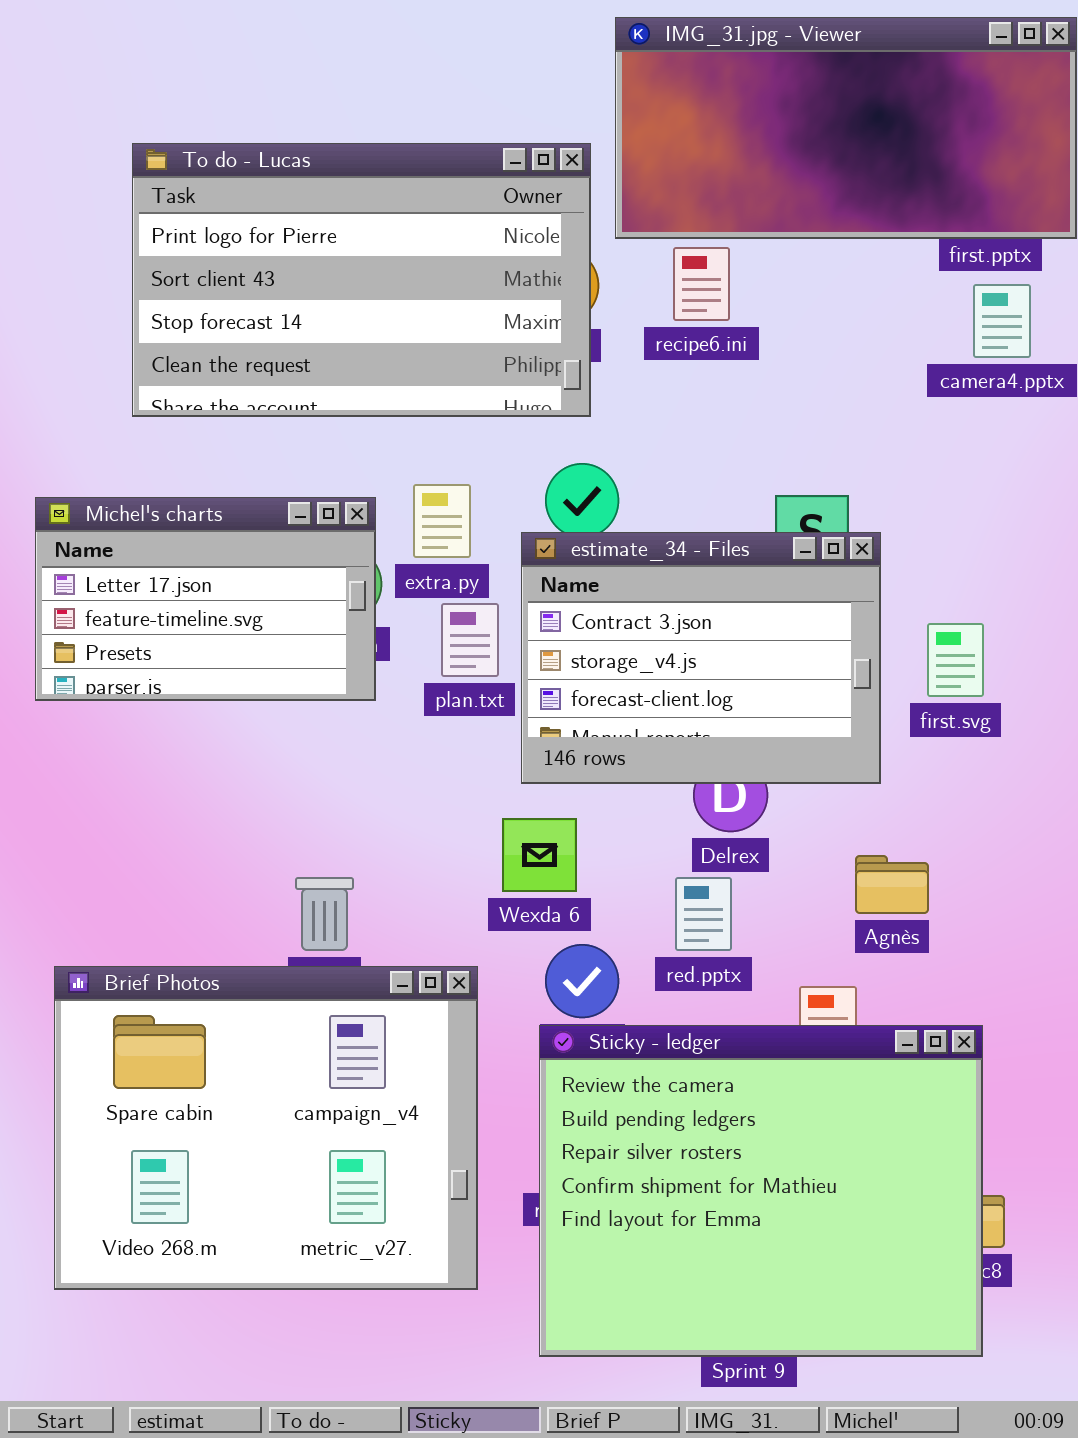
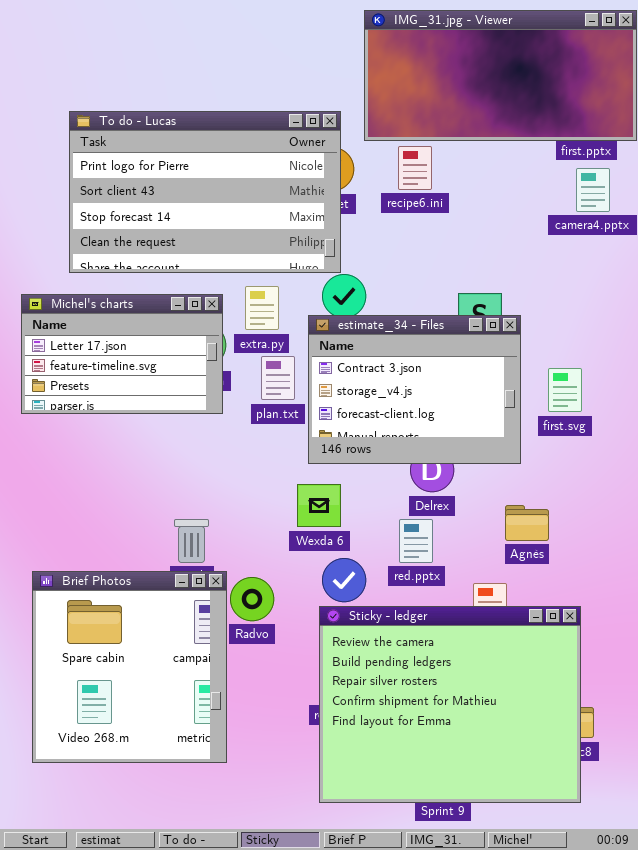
To do - Lucas: [132,143,591,417] -> [69,111,341,273], moved
Brief Photos: [54,966,478,1290] -> [32,571,227,763], resized

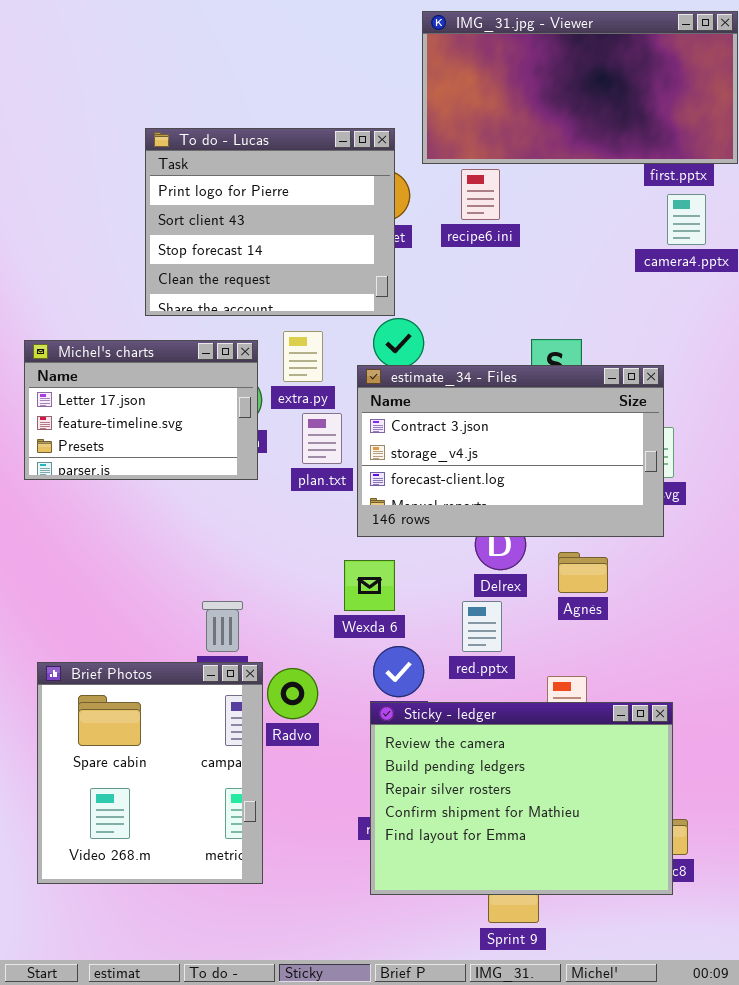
To do - Lucas: [69,111,341,273] -> [145,128,395,316], resized
estimate_34 - Files: [308,315,521,464] -> [357,365,664,537], resized
Agnès: [505,505,549,541] -> [558,552,608,593], moved
Sticky - ledger: [319,606,581,803] -> [370,702,673,895], resized

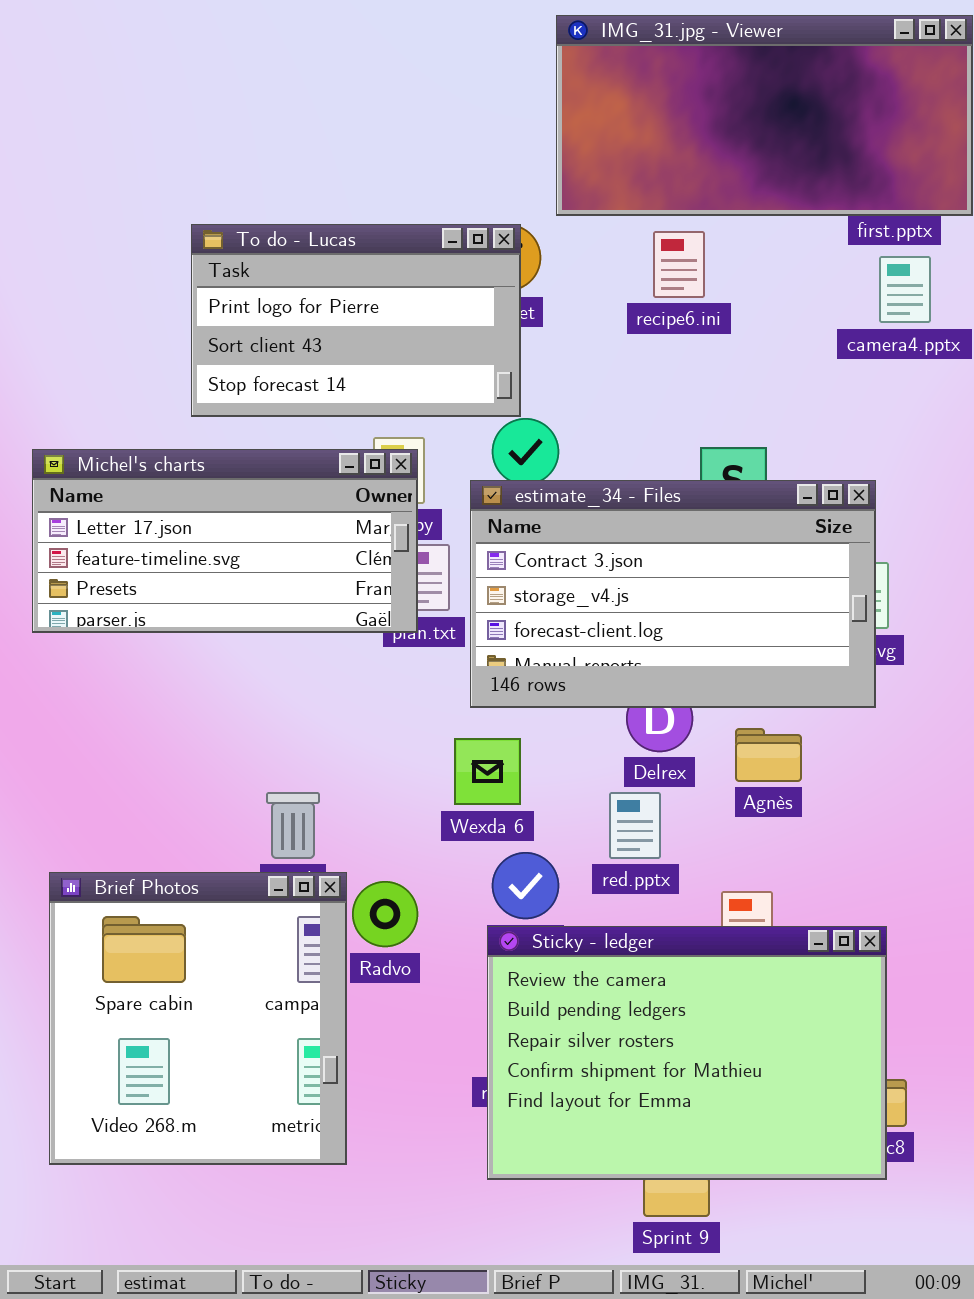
To do - Lucas: [145,128,395,316] -> [191,224,521,417], resized
recipe6.ini: [461,169,500,220] -> [653,231,705,298], moved
Michel's charts: [24,340,258,480] -> [32,449,418,633], resized

